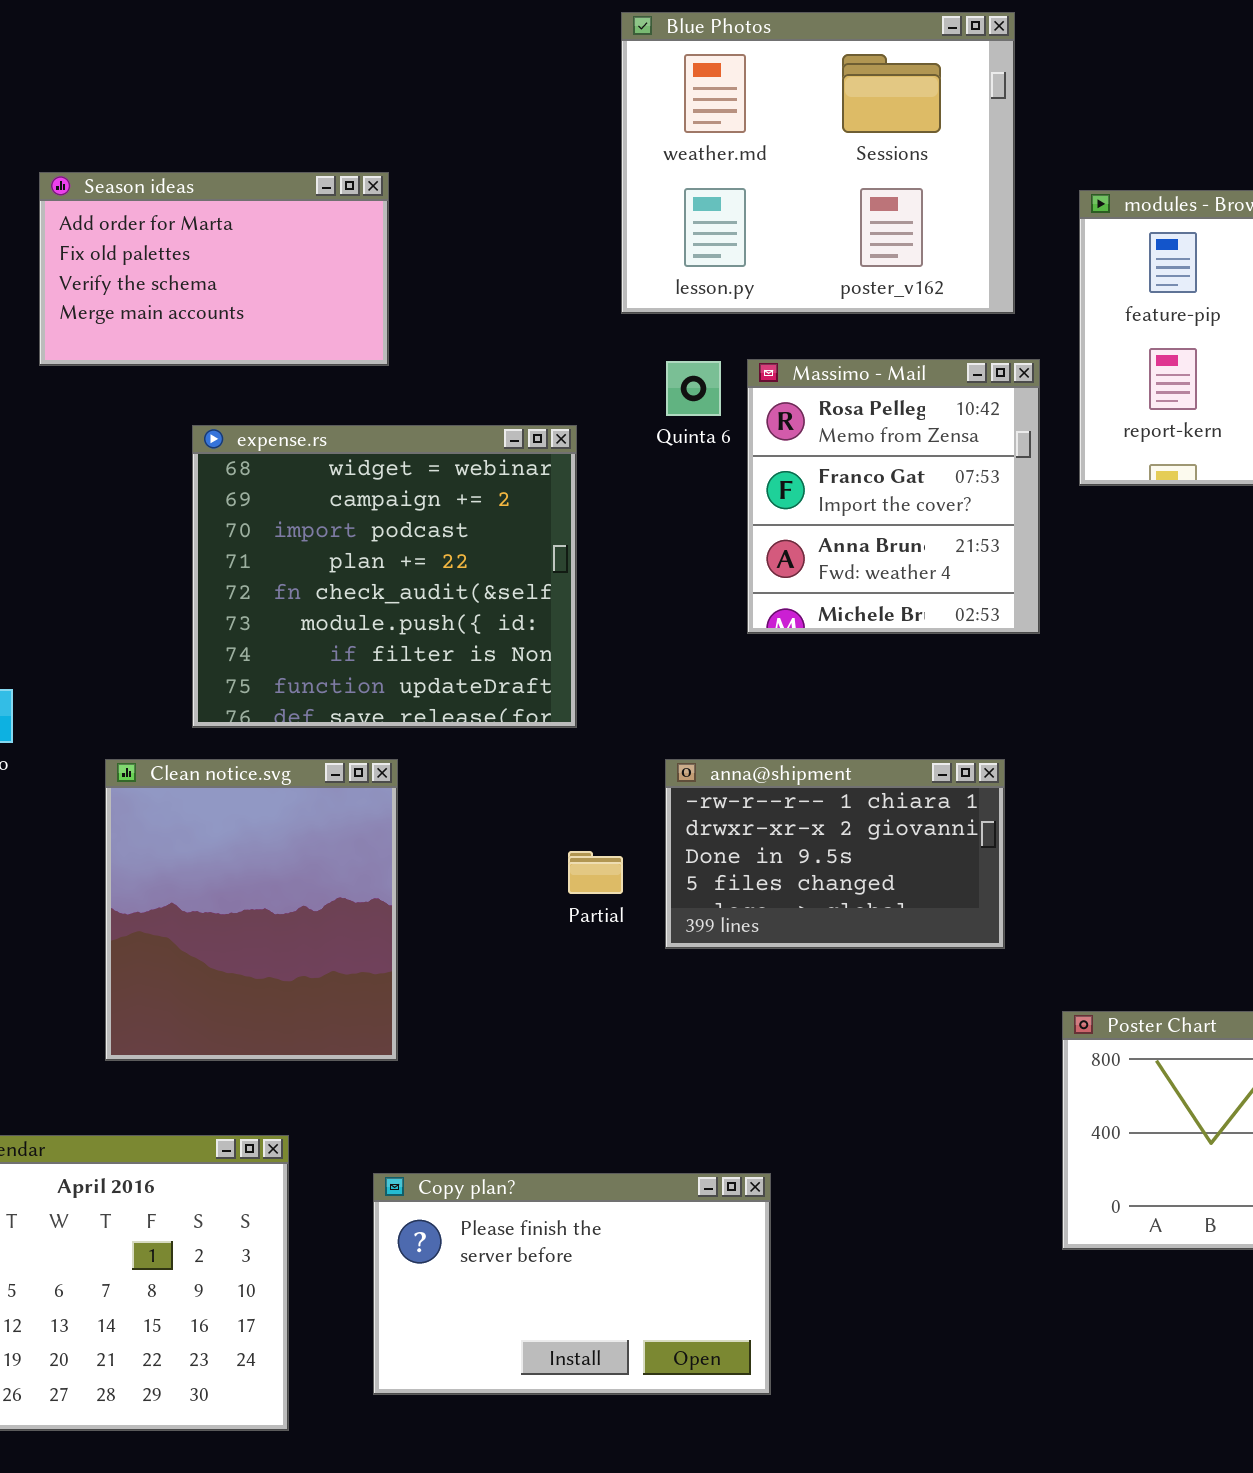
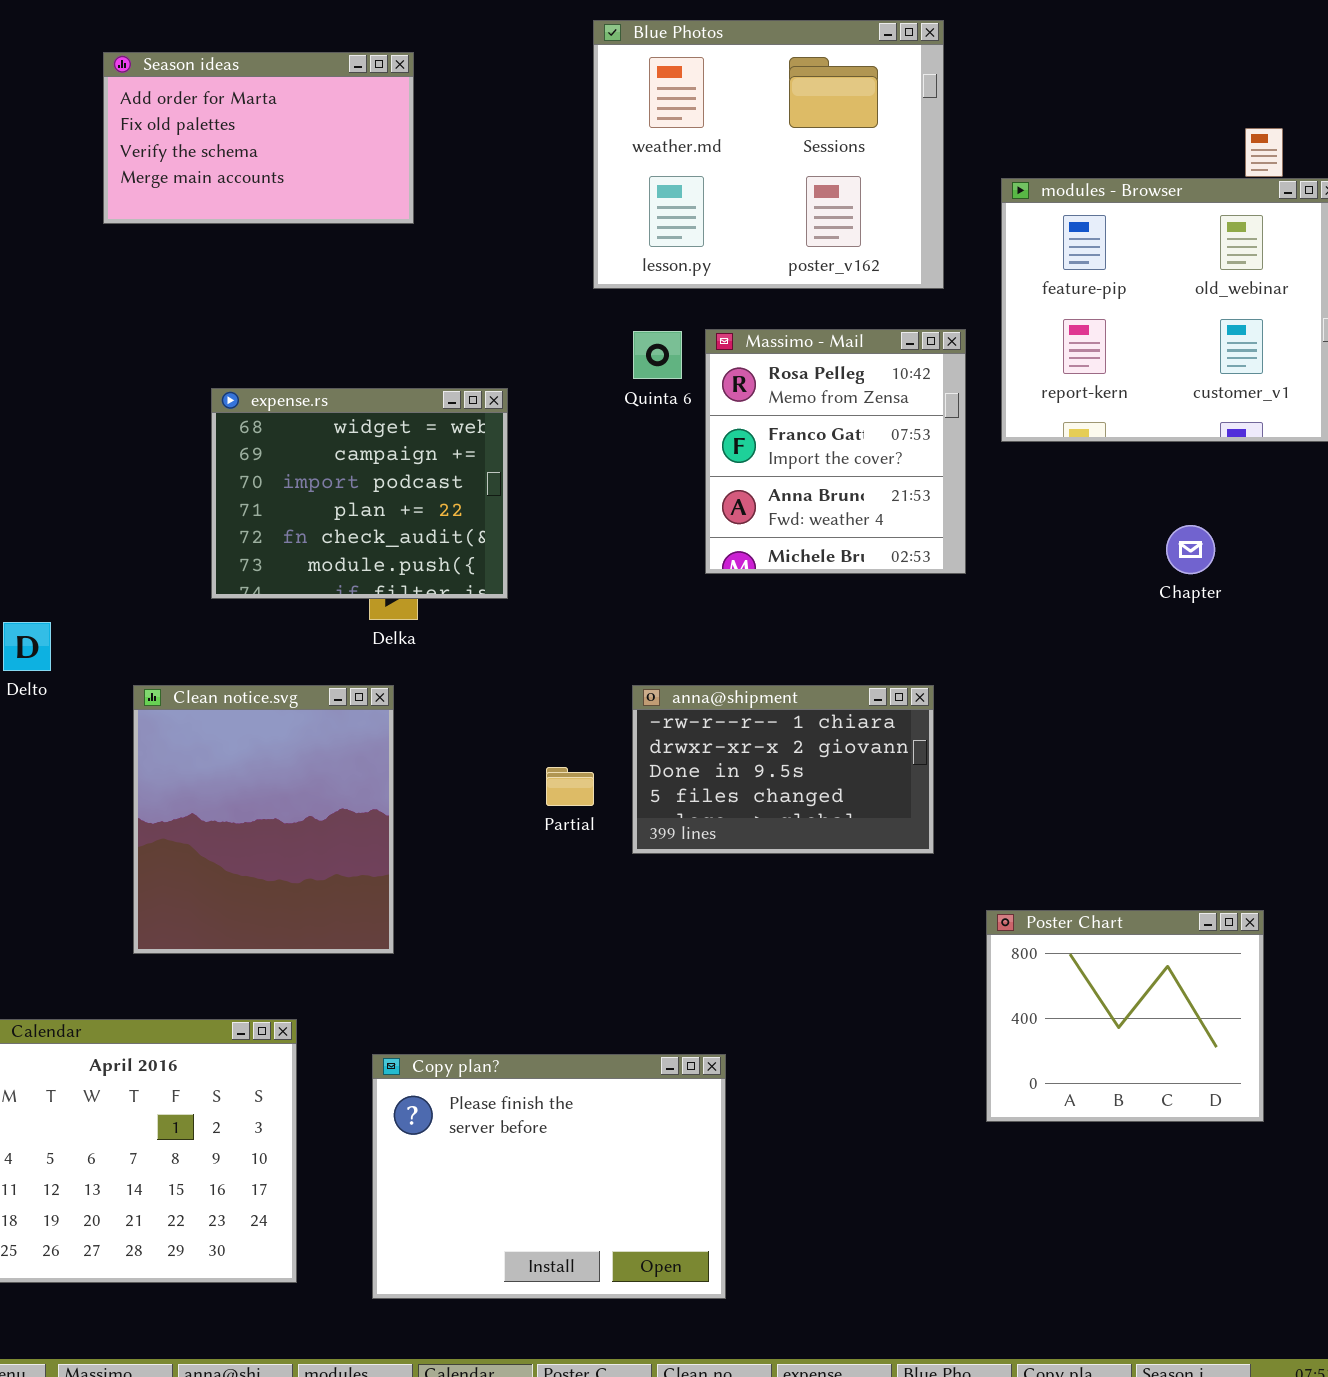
Season ideas: [39,172,389,366] -> [103,52,414,224], moved
expense.rs: [192,425,577,728] -> [211,388,508,599], resized
Copy plan?: [373,1173,771,1395] -> [372,1054,726,1299], resized

